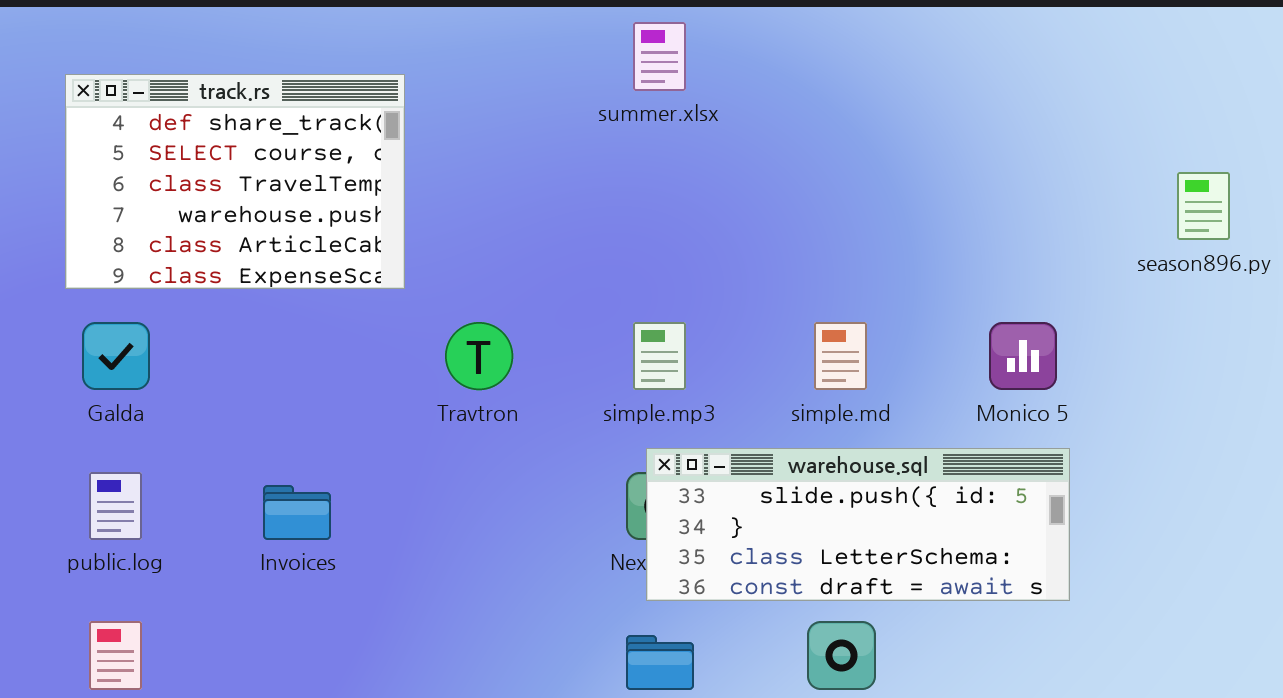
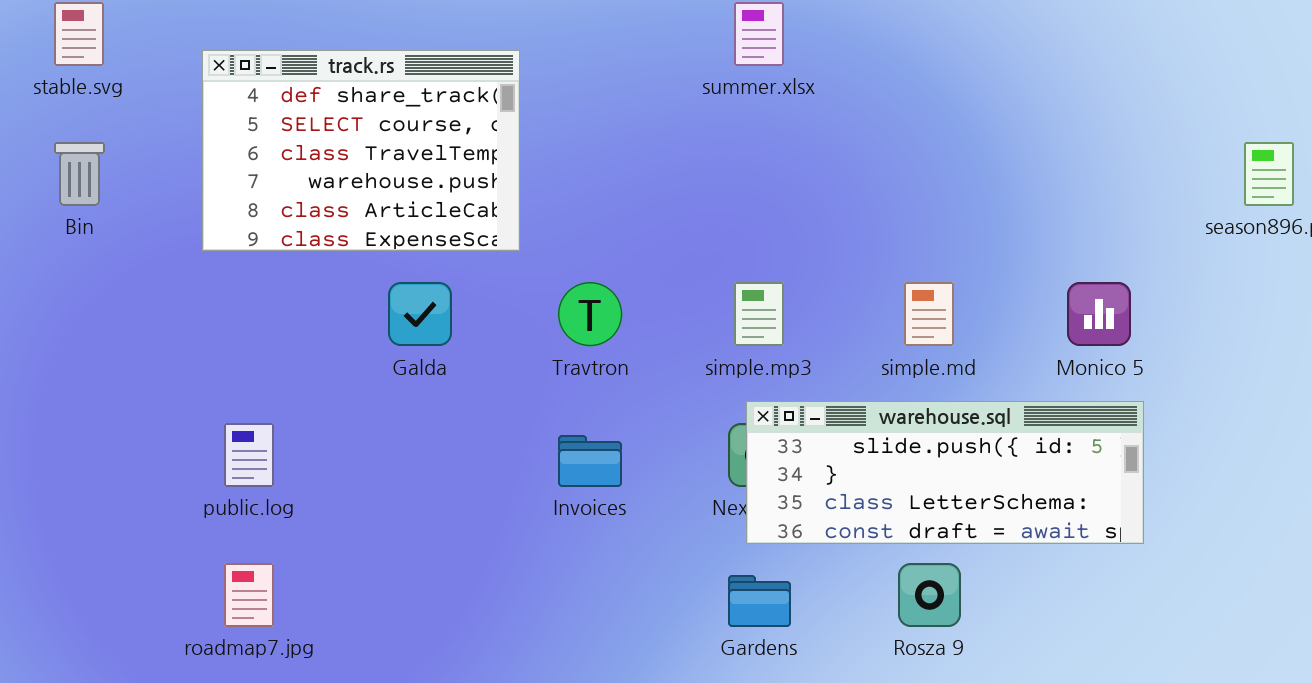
Galda: [82,322,150,390] -> [388,282,452,346], moved
Invoices: [263,485,331,540] -> [558,435,622,487], moved

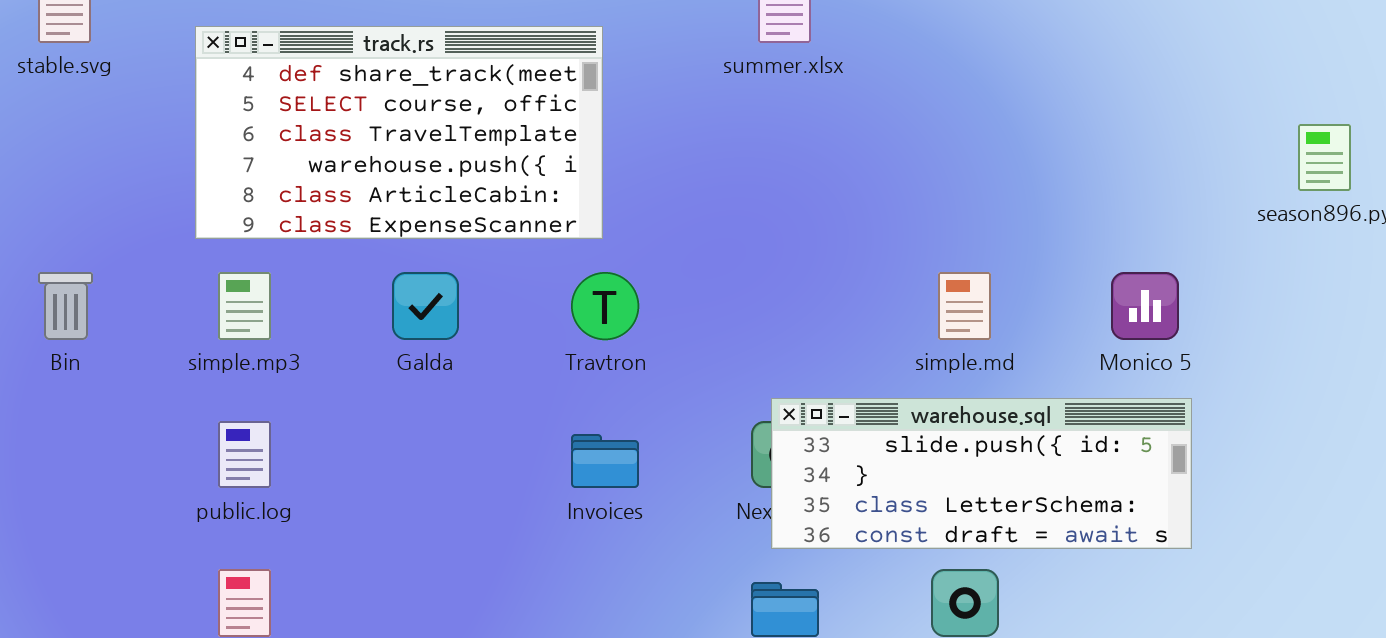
track.rs: [202,50,520,251] -> [195,26,603,239], resized
Bin: [54,142,105,206] -> [38,272,93,340], moved
simple.mp3: [734,282,784,346] -> [218,272,271,340], moved

